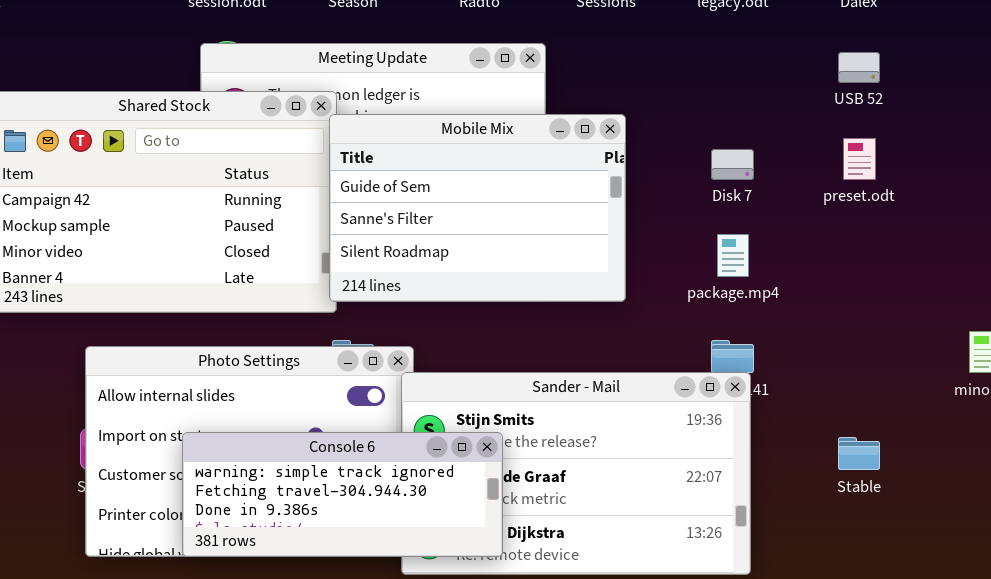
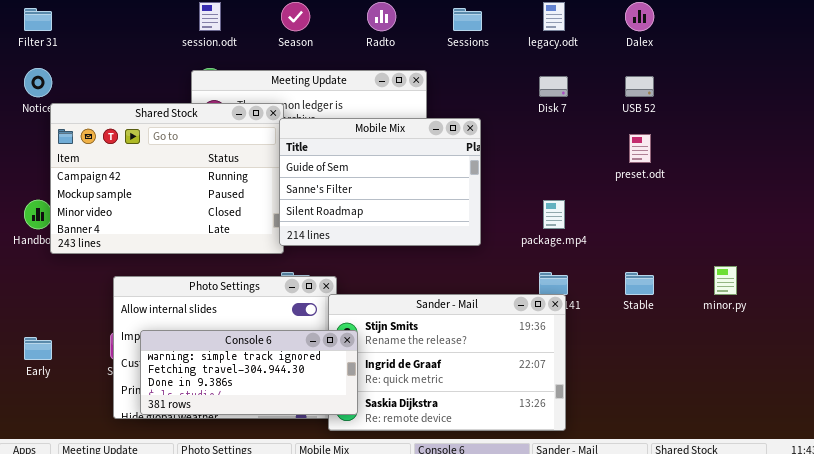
Disk 7: [711,149,754,180] -> [539,76,568,97], moved
Console 6: [182,432,503,557] -> [140,330,358,415], moved
Stable: [838,437,880,470] -> [625,272,654,295], moved

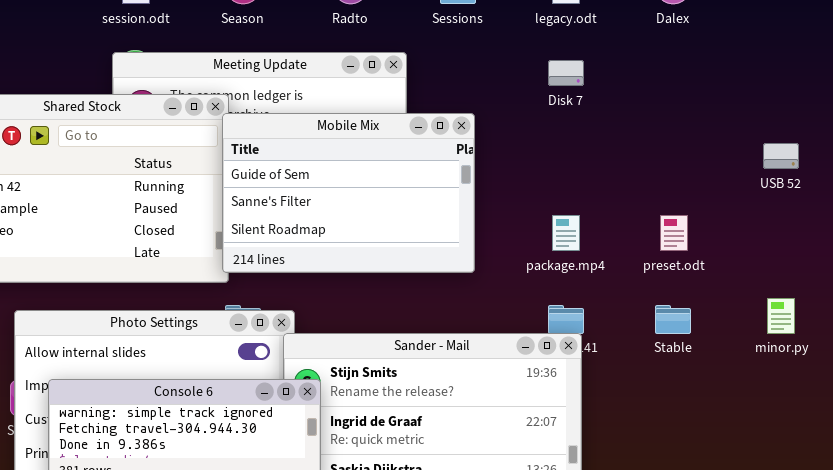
USB 52: [625,76,654,97] -> [763,143,799,169], moved
preset.odt: [629,134,651,163] -> [660,215,688,251], moved

